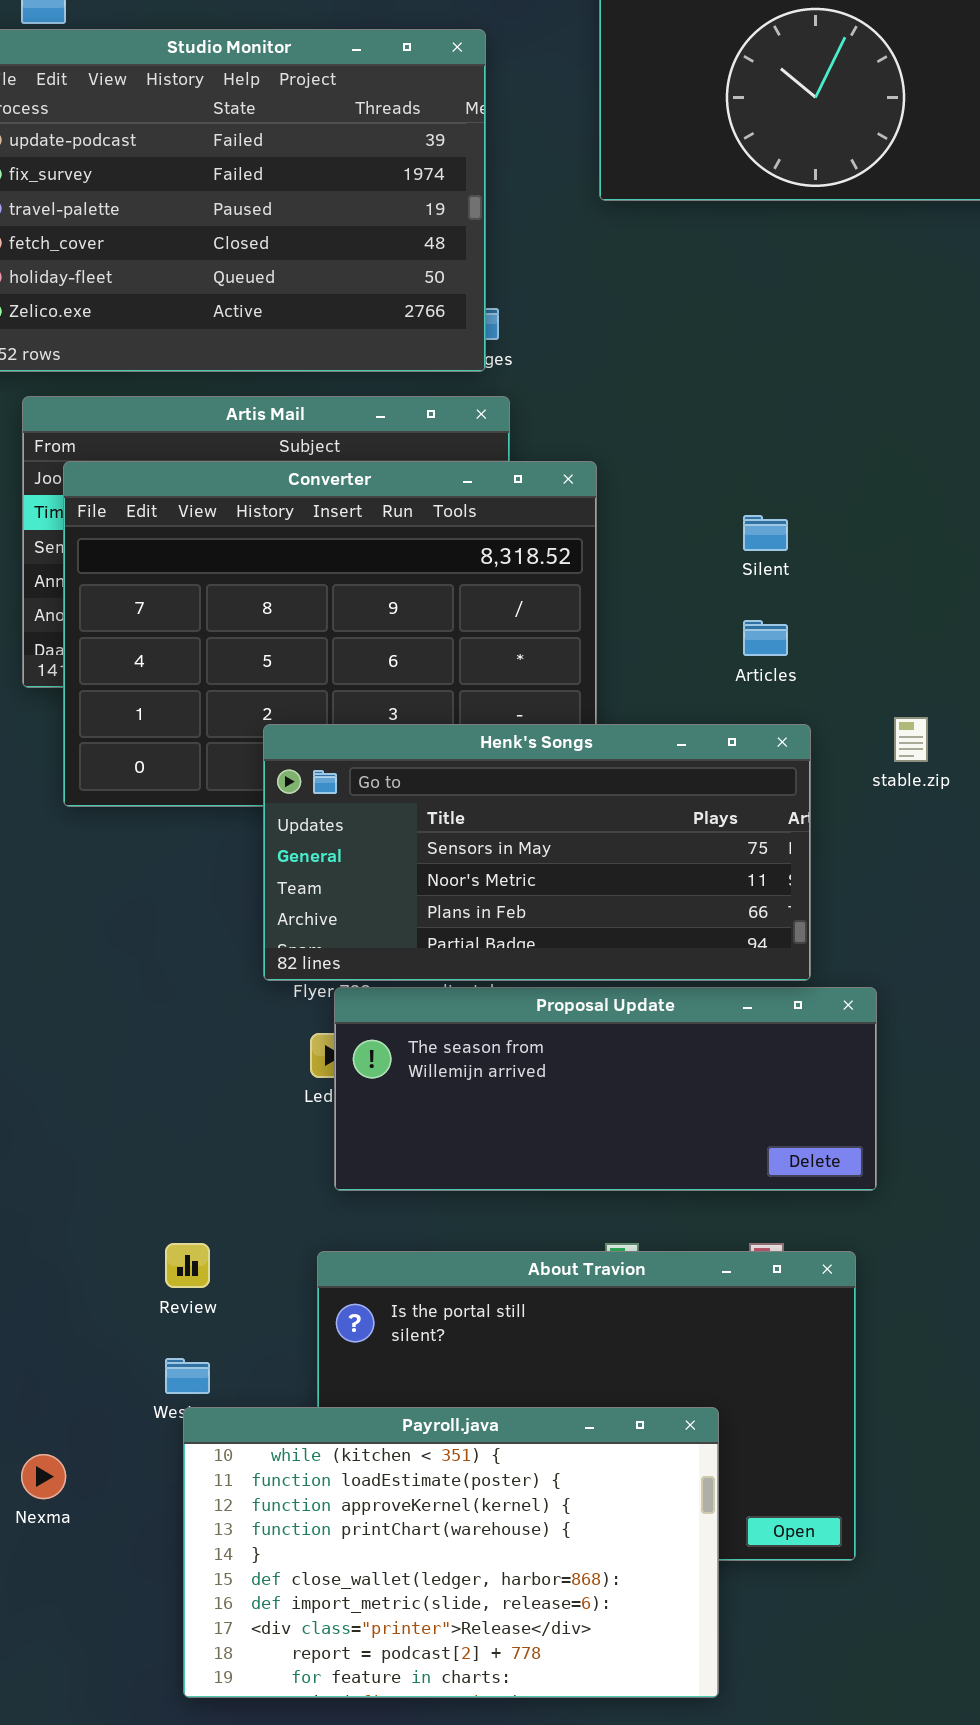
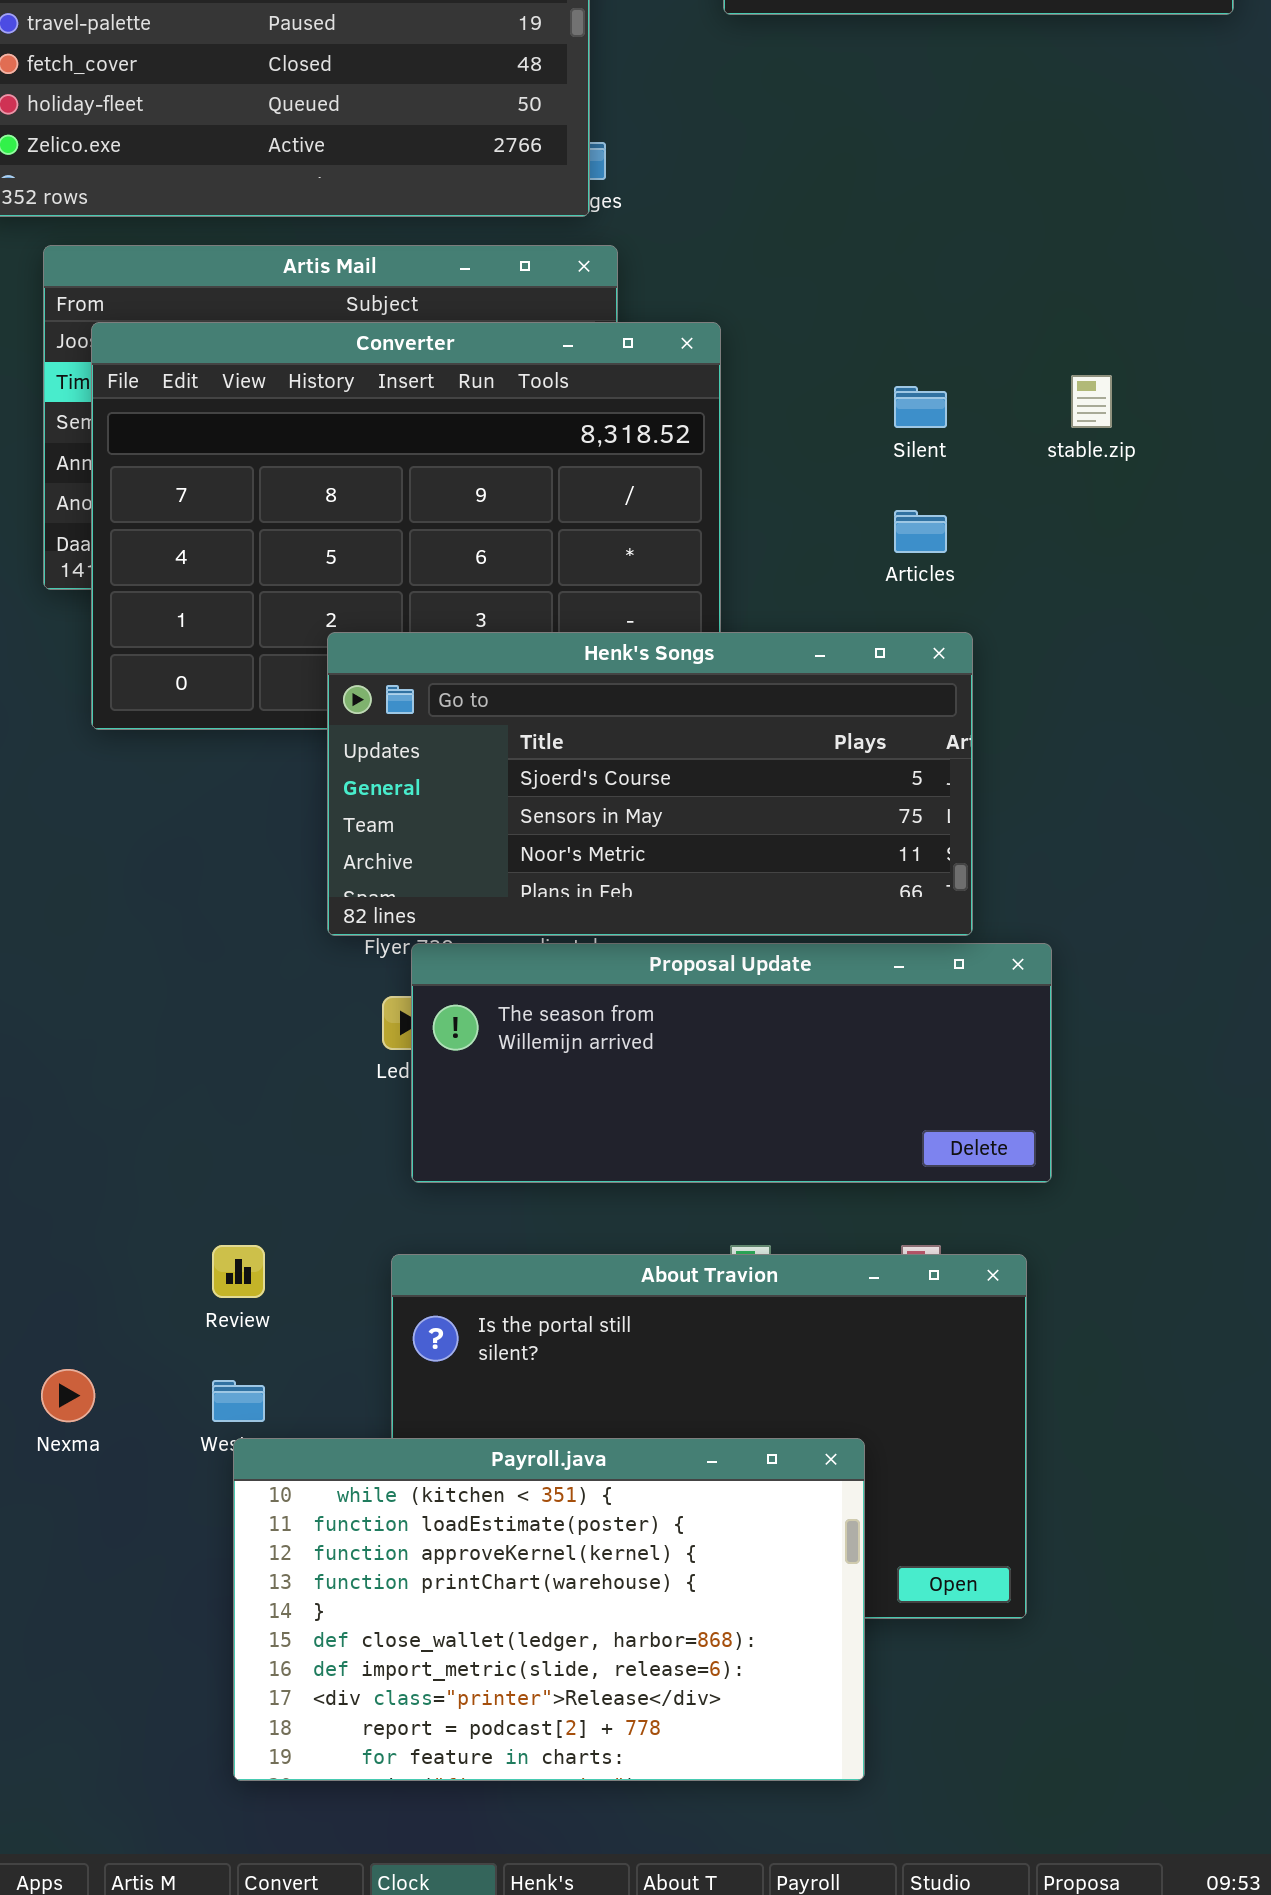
stable.zip: [894,717,928,762] -> [1071,375,1112,428], moved
Henk's Songs: [263,724,811,981] -> [327,632,973,936], scrolled up 1 row
Nexma: [21,1454,66,1499] -> [41,1369,95,1422], moved

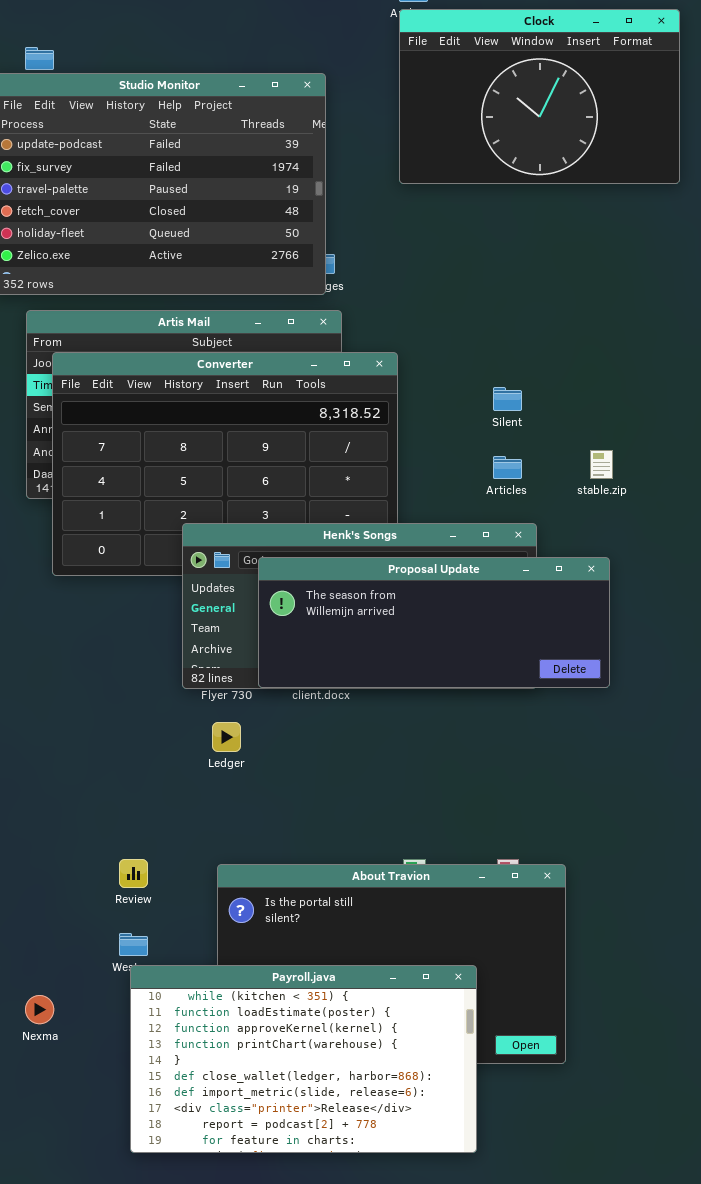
stable.zip: [1071,375,1112,428] -> [590,450,613,479], moved
Proposal Update: [411,943,1052,1183] -> [258,557,610,688], moved
Nexma: [41,1369,95,1422] -> [25,995,54,1024], moved

